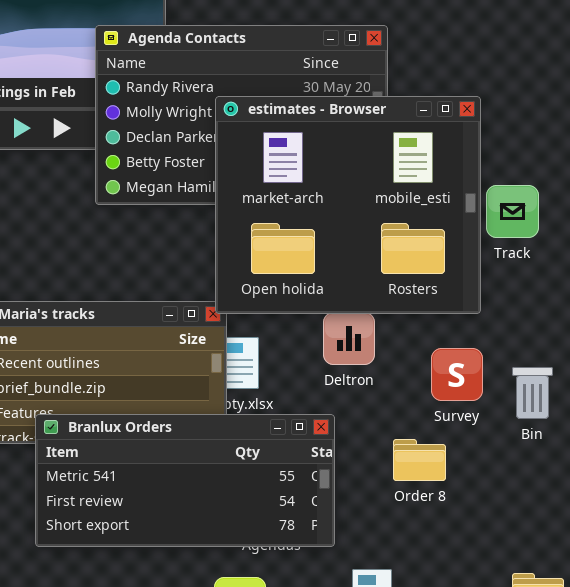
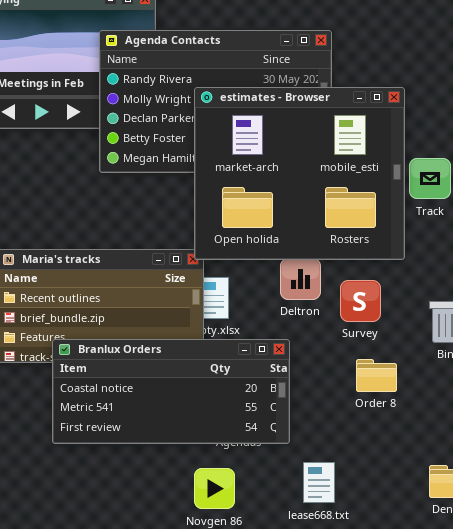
Survey: [431,348,483,401] -> [340,280,381,322], moved
Branlux Orders: [35,414,335,547] -> [52,339,290,444], scrolled up 1 row
Order 8: [393,439,446,481] -> [356,359,397,392], moved

